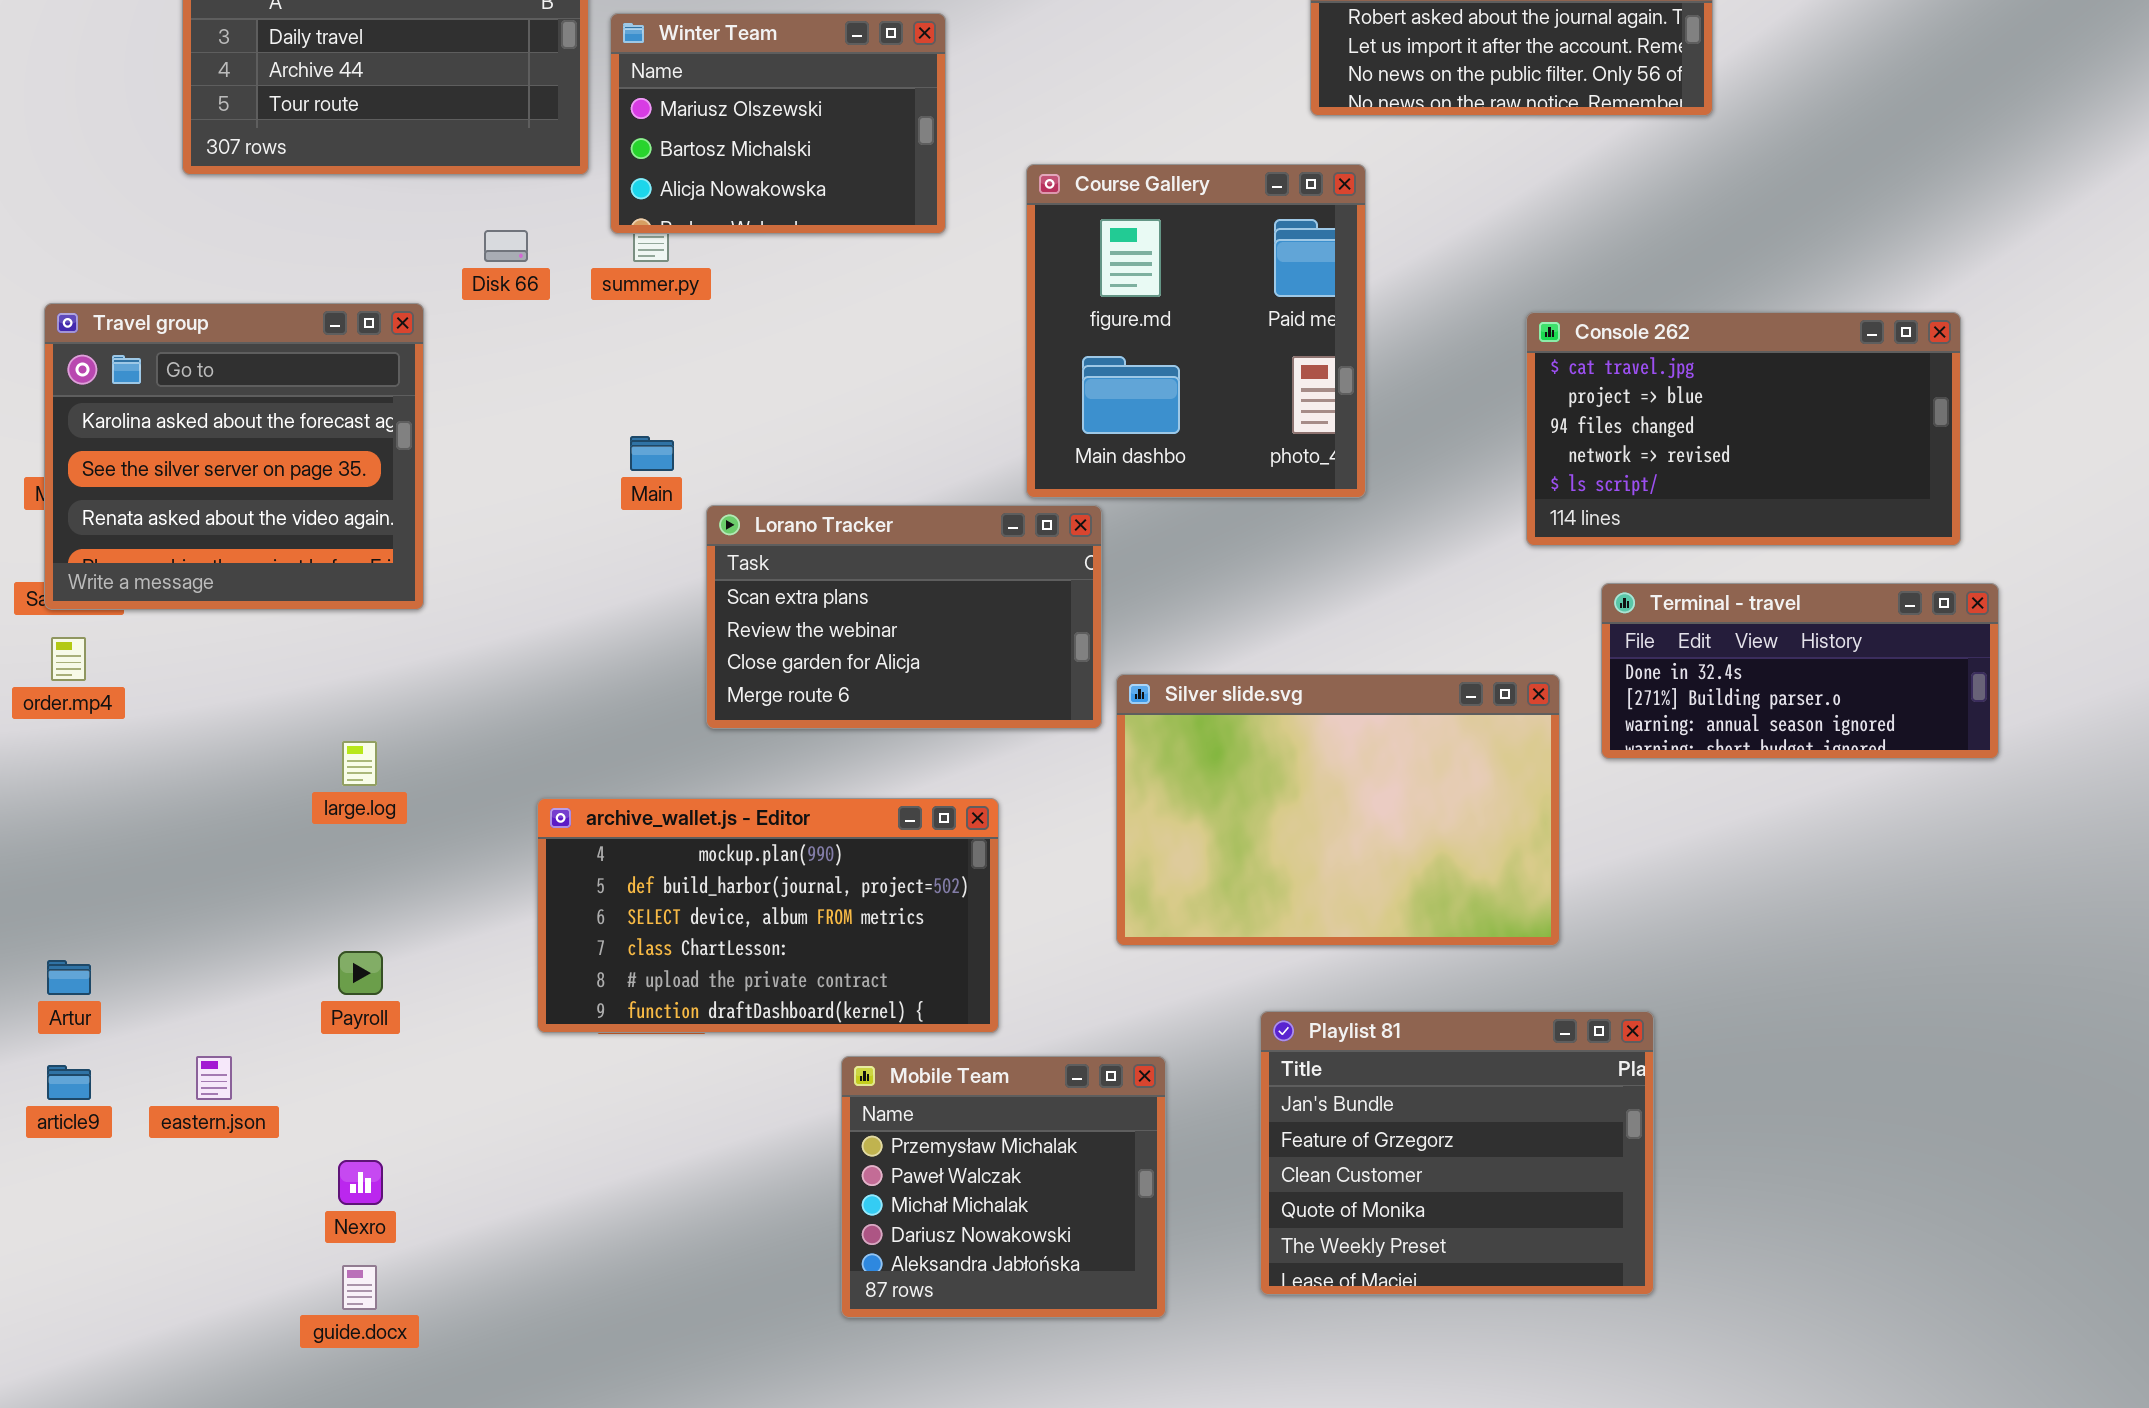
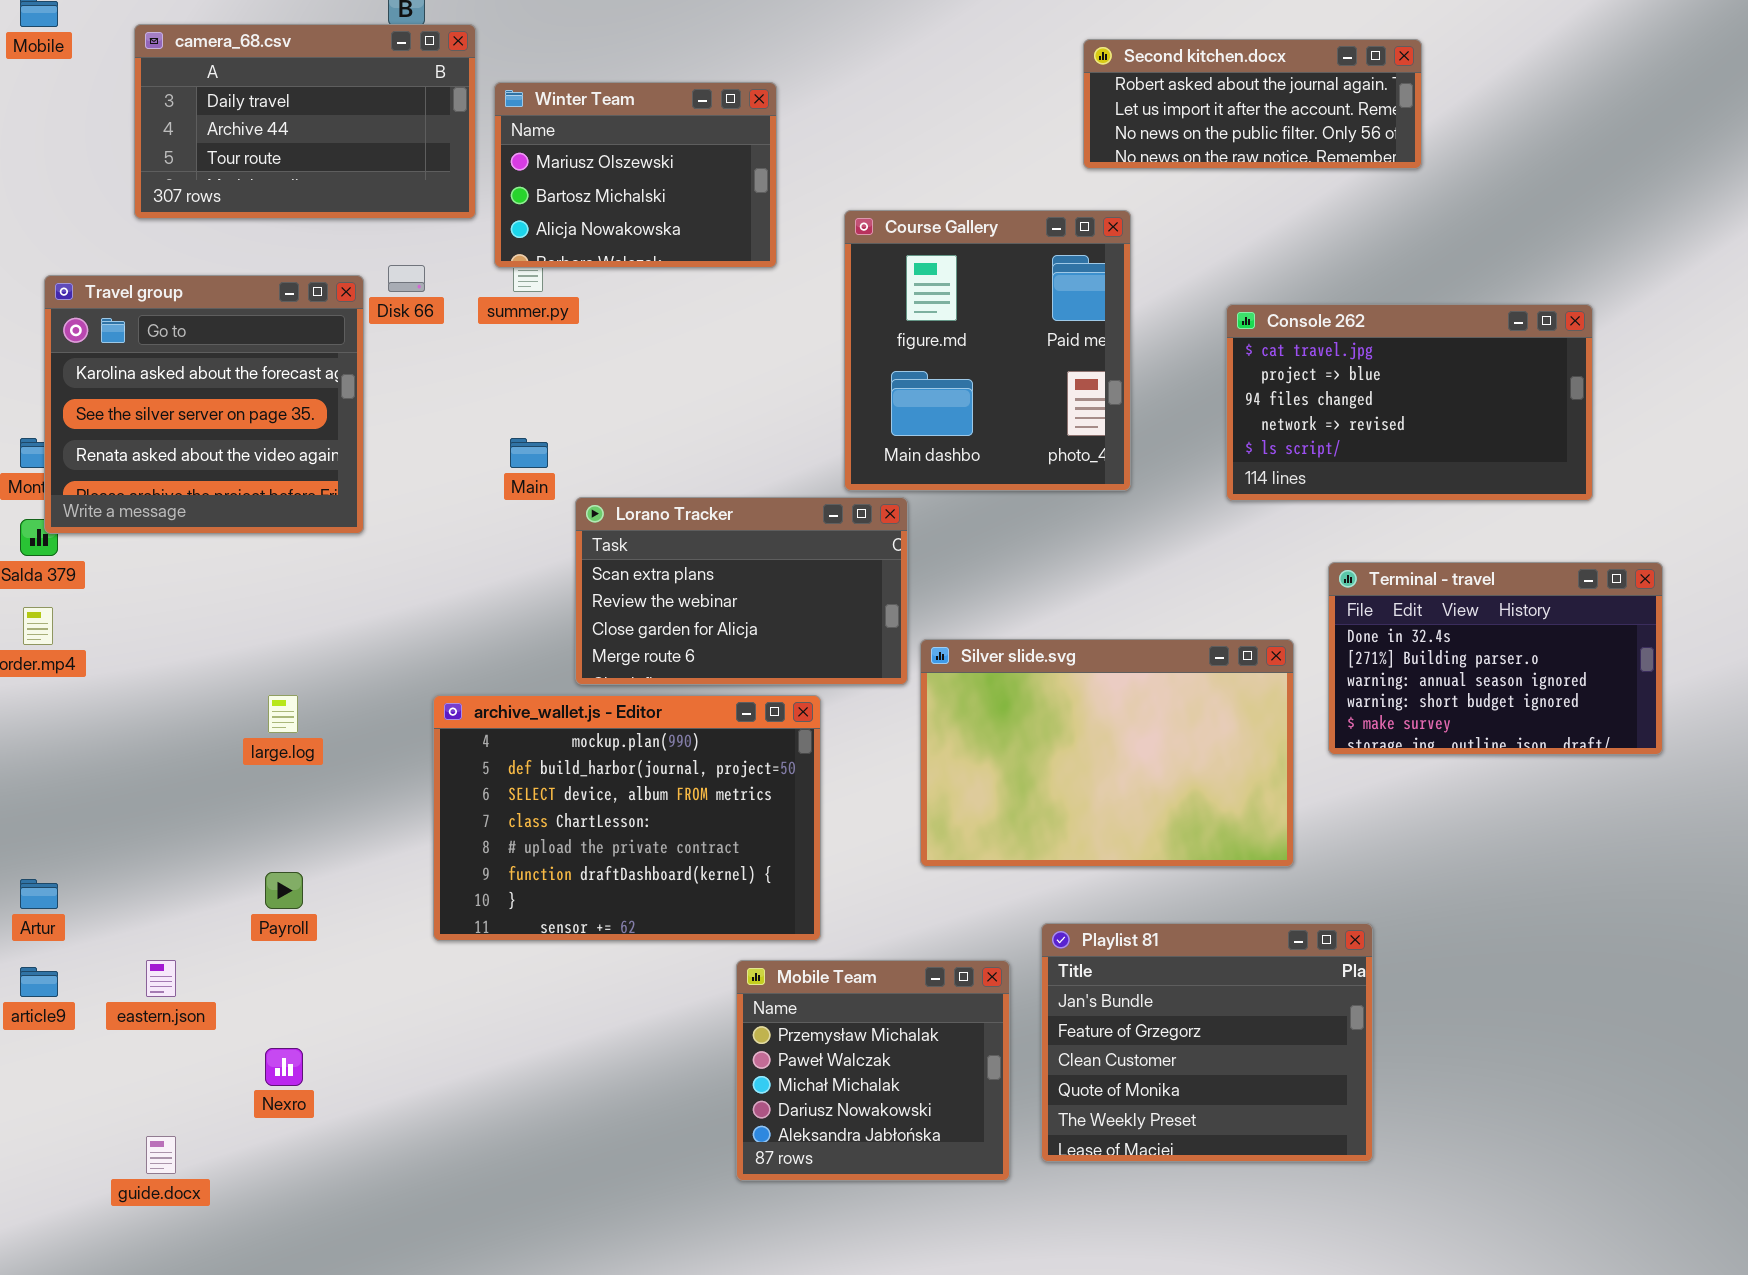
Travel group: [44,303,424,610] -> [44,275,364,534], moved
Console 262: [1526,312,1961,546] -> [1226,304,1593,501], moved
Terminal - travel: [1601,583,1999,759] -> [1328,562,1663,755], resized
archive_wallet.js - Editor: [537,798,999,1033] -> [433,695,821,941], resized
Mobile Team: [841,1056,1166,1318] -> [736,960,1010,1181], moved
guide.docx: [342,1265,377,1310] -> [146,1136,176,1174], moved

